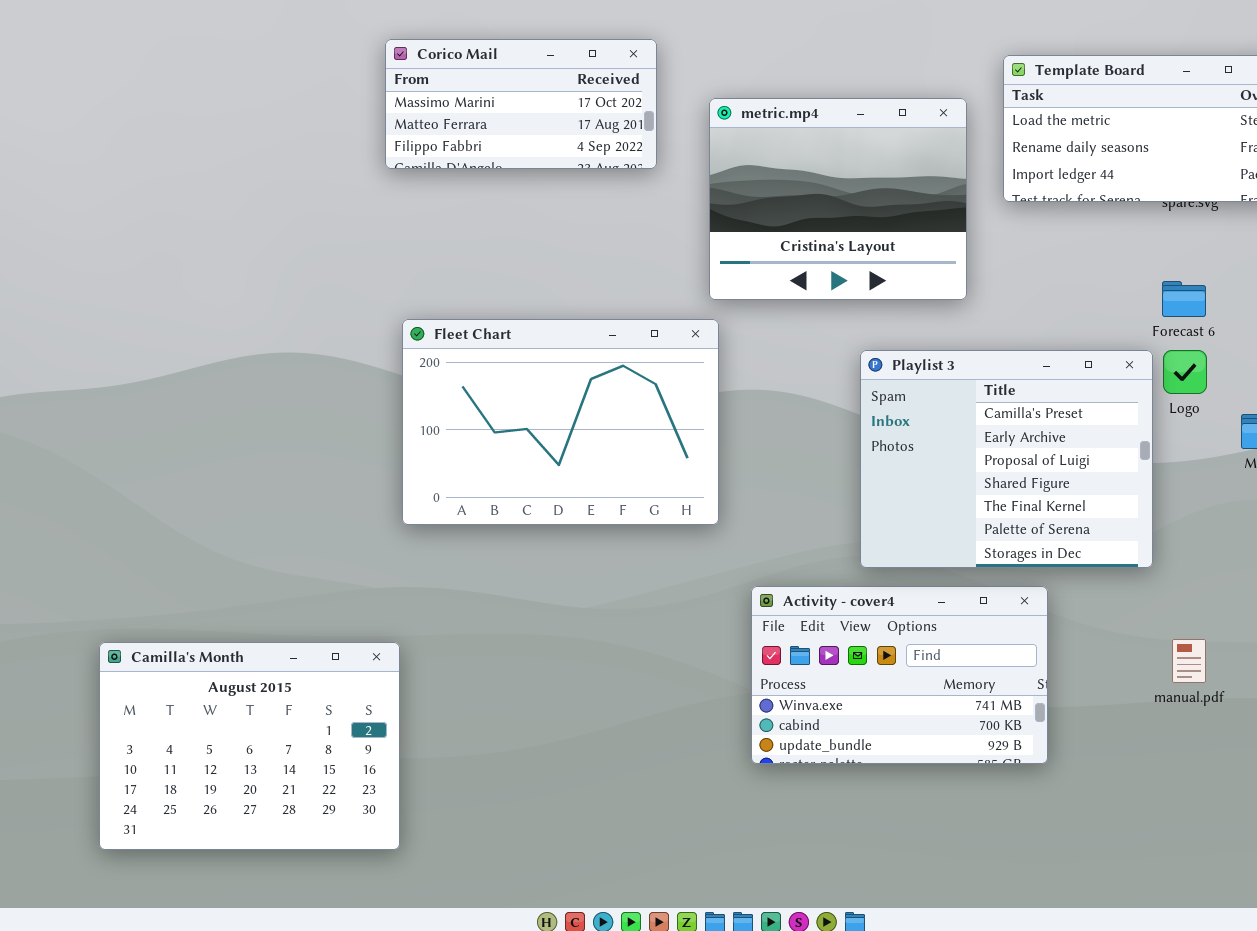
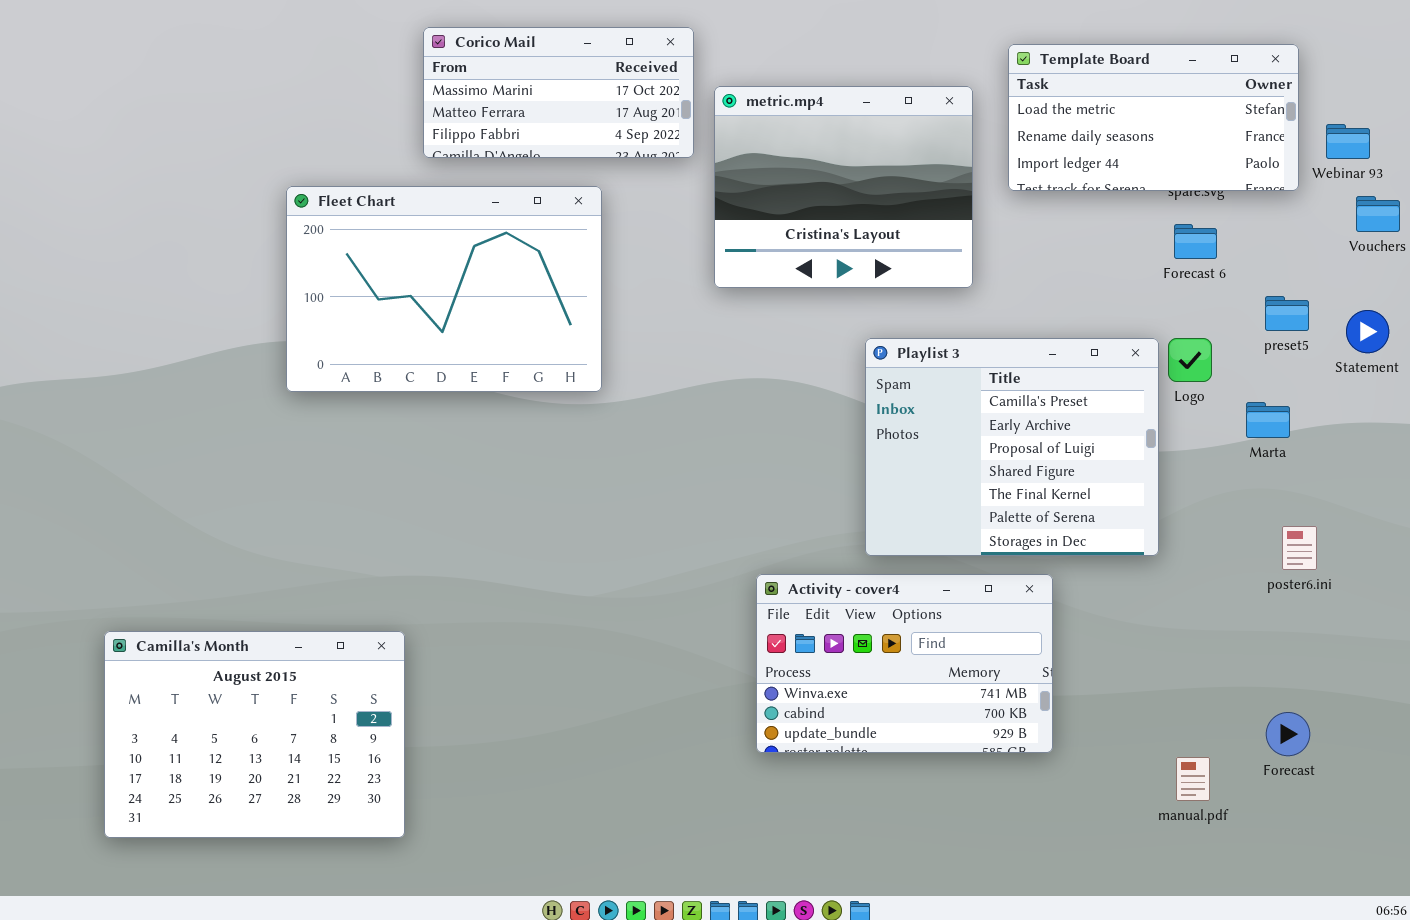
Corico Mail: [385,39,657,169] -> [423,27,694,158], moved
Forecast 6: [1162,281,1206,317] -> [1174,224,1217,259], moved
Fleet Chart: [402,319,719,525] -> [286,186,602,392], moved
manual.pdf: [1172,639,1206,683] -> [1176,757,1210,801], moved

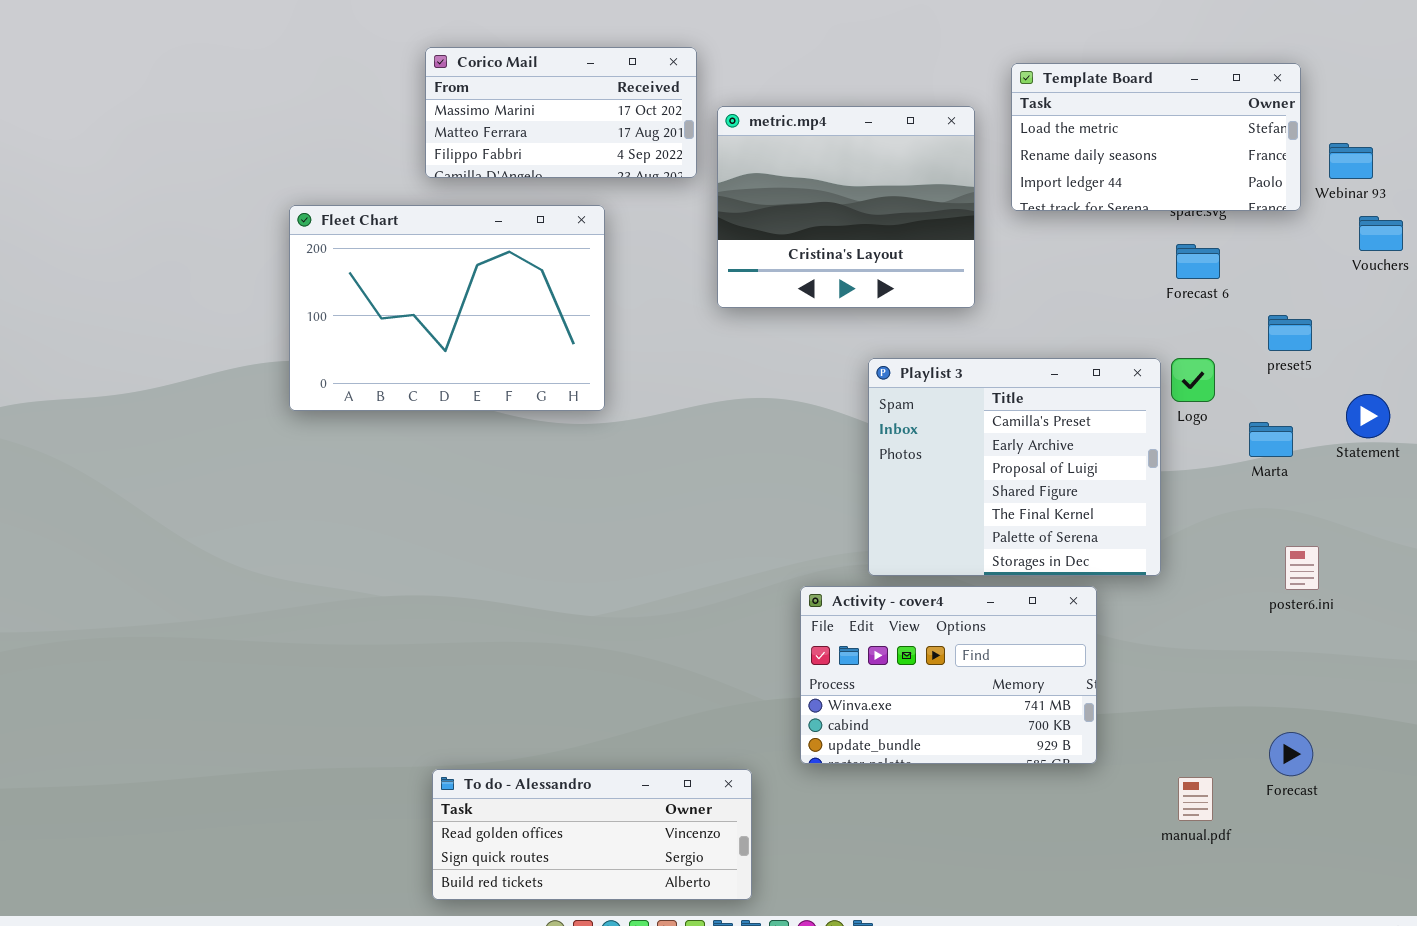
Statement: [1346,310,1389,353] -> [1346,394,1390,438], moved
Activity - cover4: [756,574,1053,753] -> [800,586,1097,764], moved
Camilla's Month: [104,631,405,838] -> none, closed
To do - Alessandro: none -> [432,769,752,900], opened

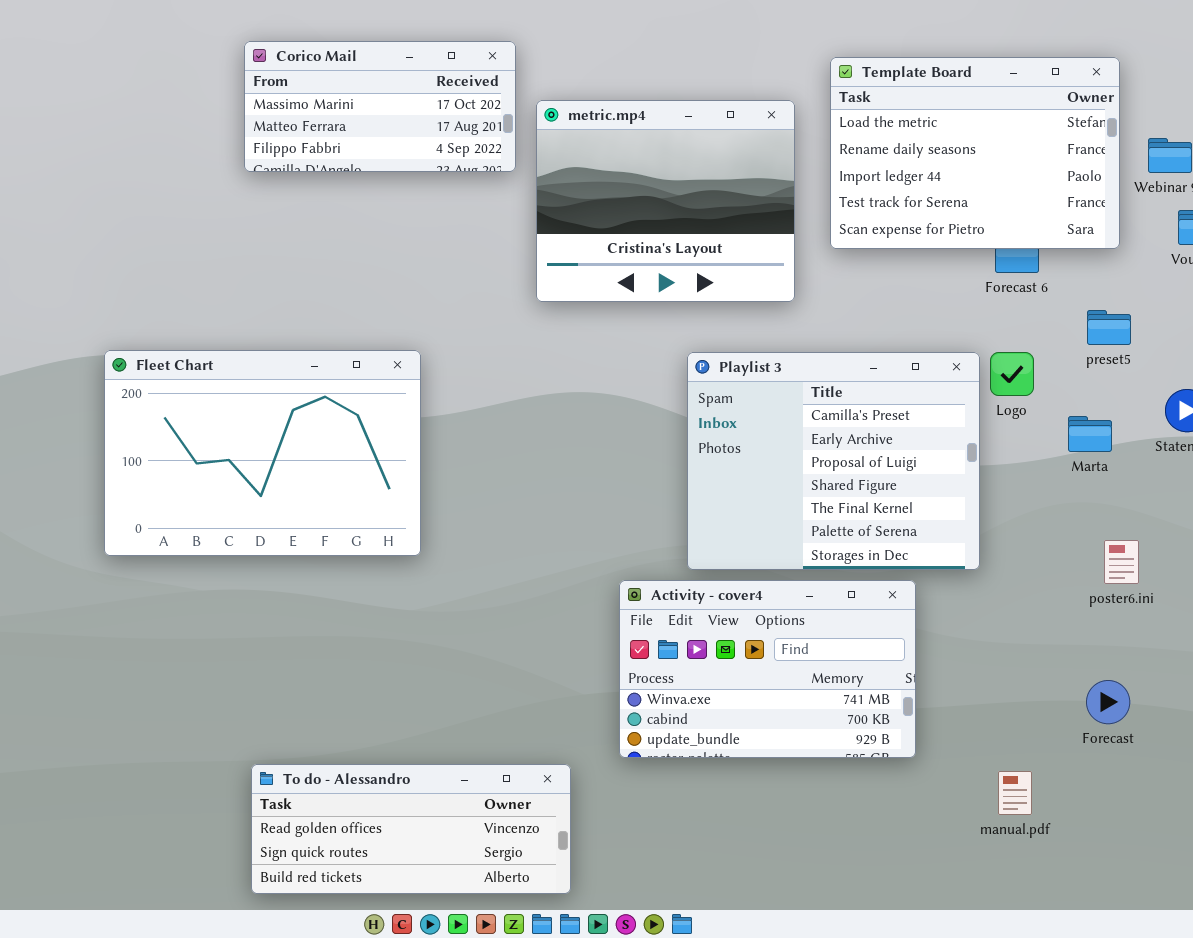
Template Board: [1011,63,1301,211] -> [830,57,1120,249], resized
Fleet Chart: [289,205,605,411] -> [104,350,421,556], moved
Forecast: [1269,732,1313,776] -> [1086,680,1130,724], moved

